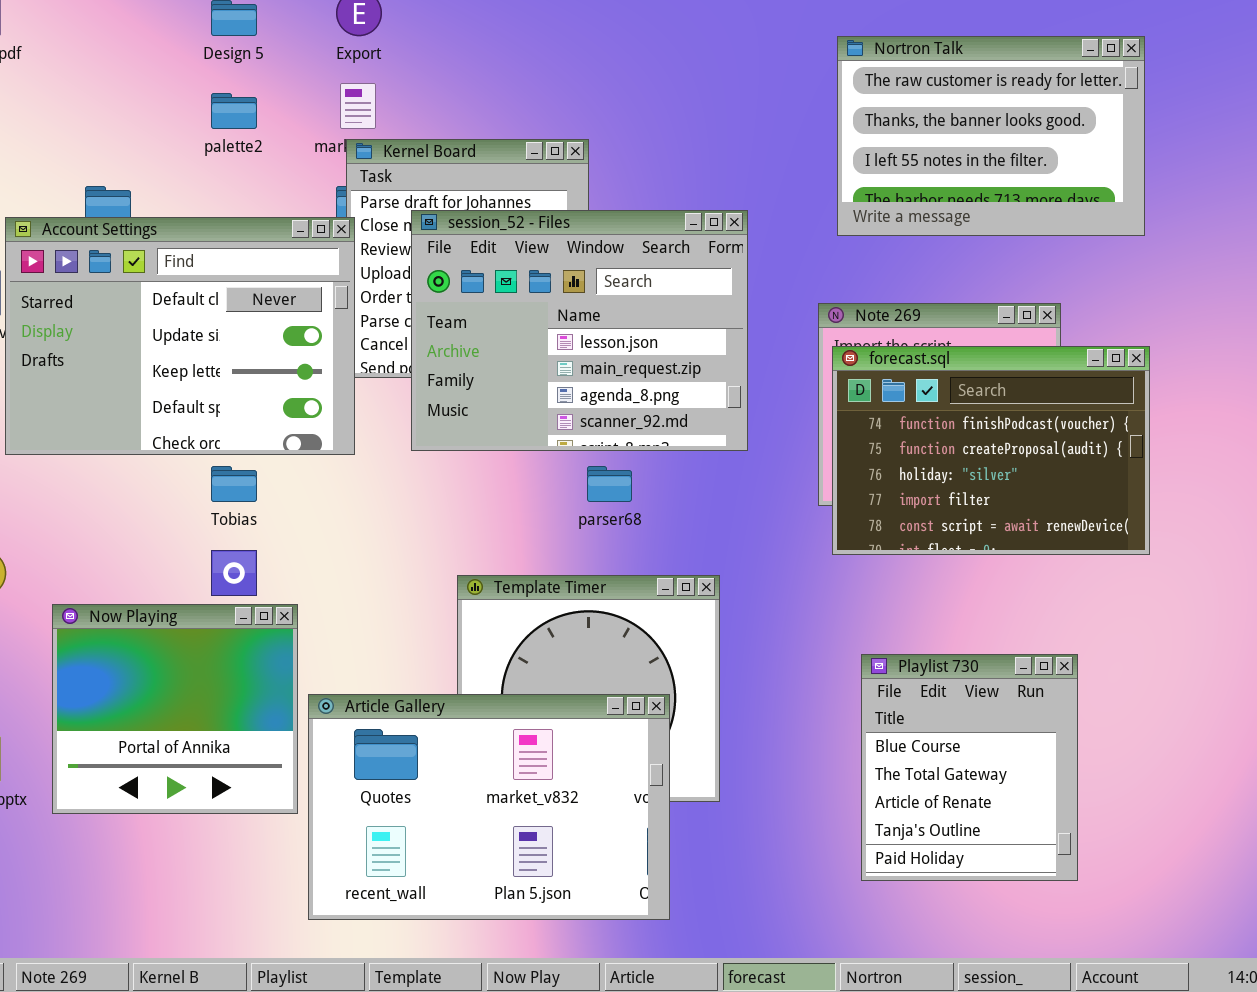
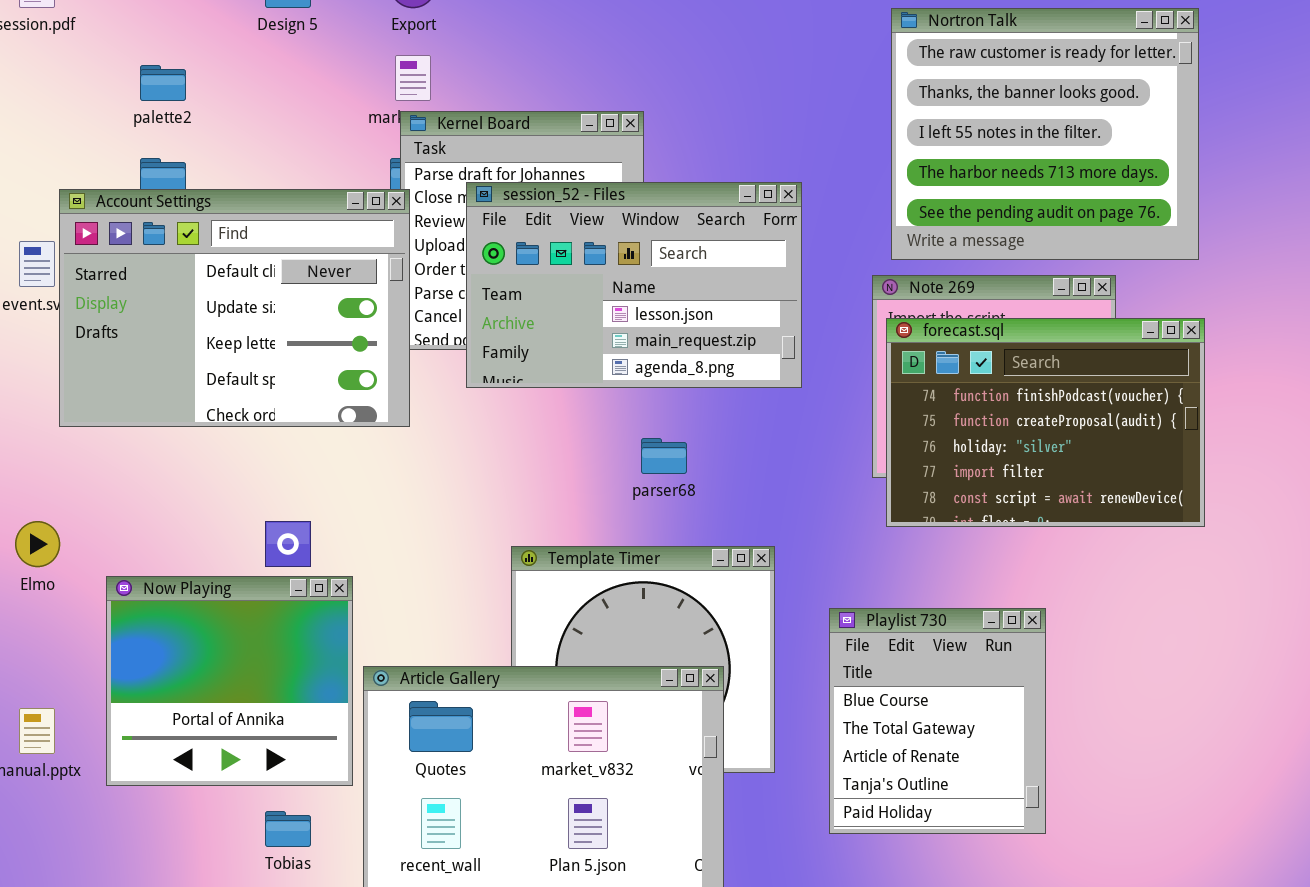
Nortron Talk: [837,36,1145,236] -> [891,8,1199,260], resized
palette2: [211,93,257,129] -> [140,65,186,101], moved
session_52 - Files: [411,210,748,451] -> [466,182,802,388], resized
Tobias: [211,466,257,502] -> [265,811,311,847], moved
Playlist 730: [861,654,1078,881] -> [829,608,1046,834], moved

